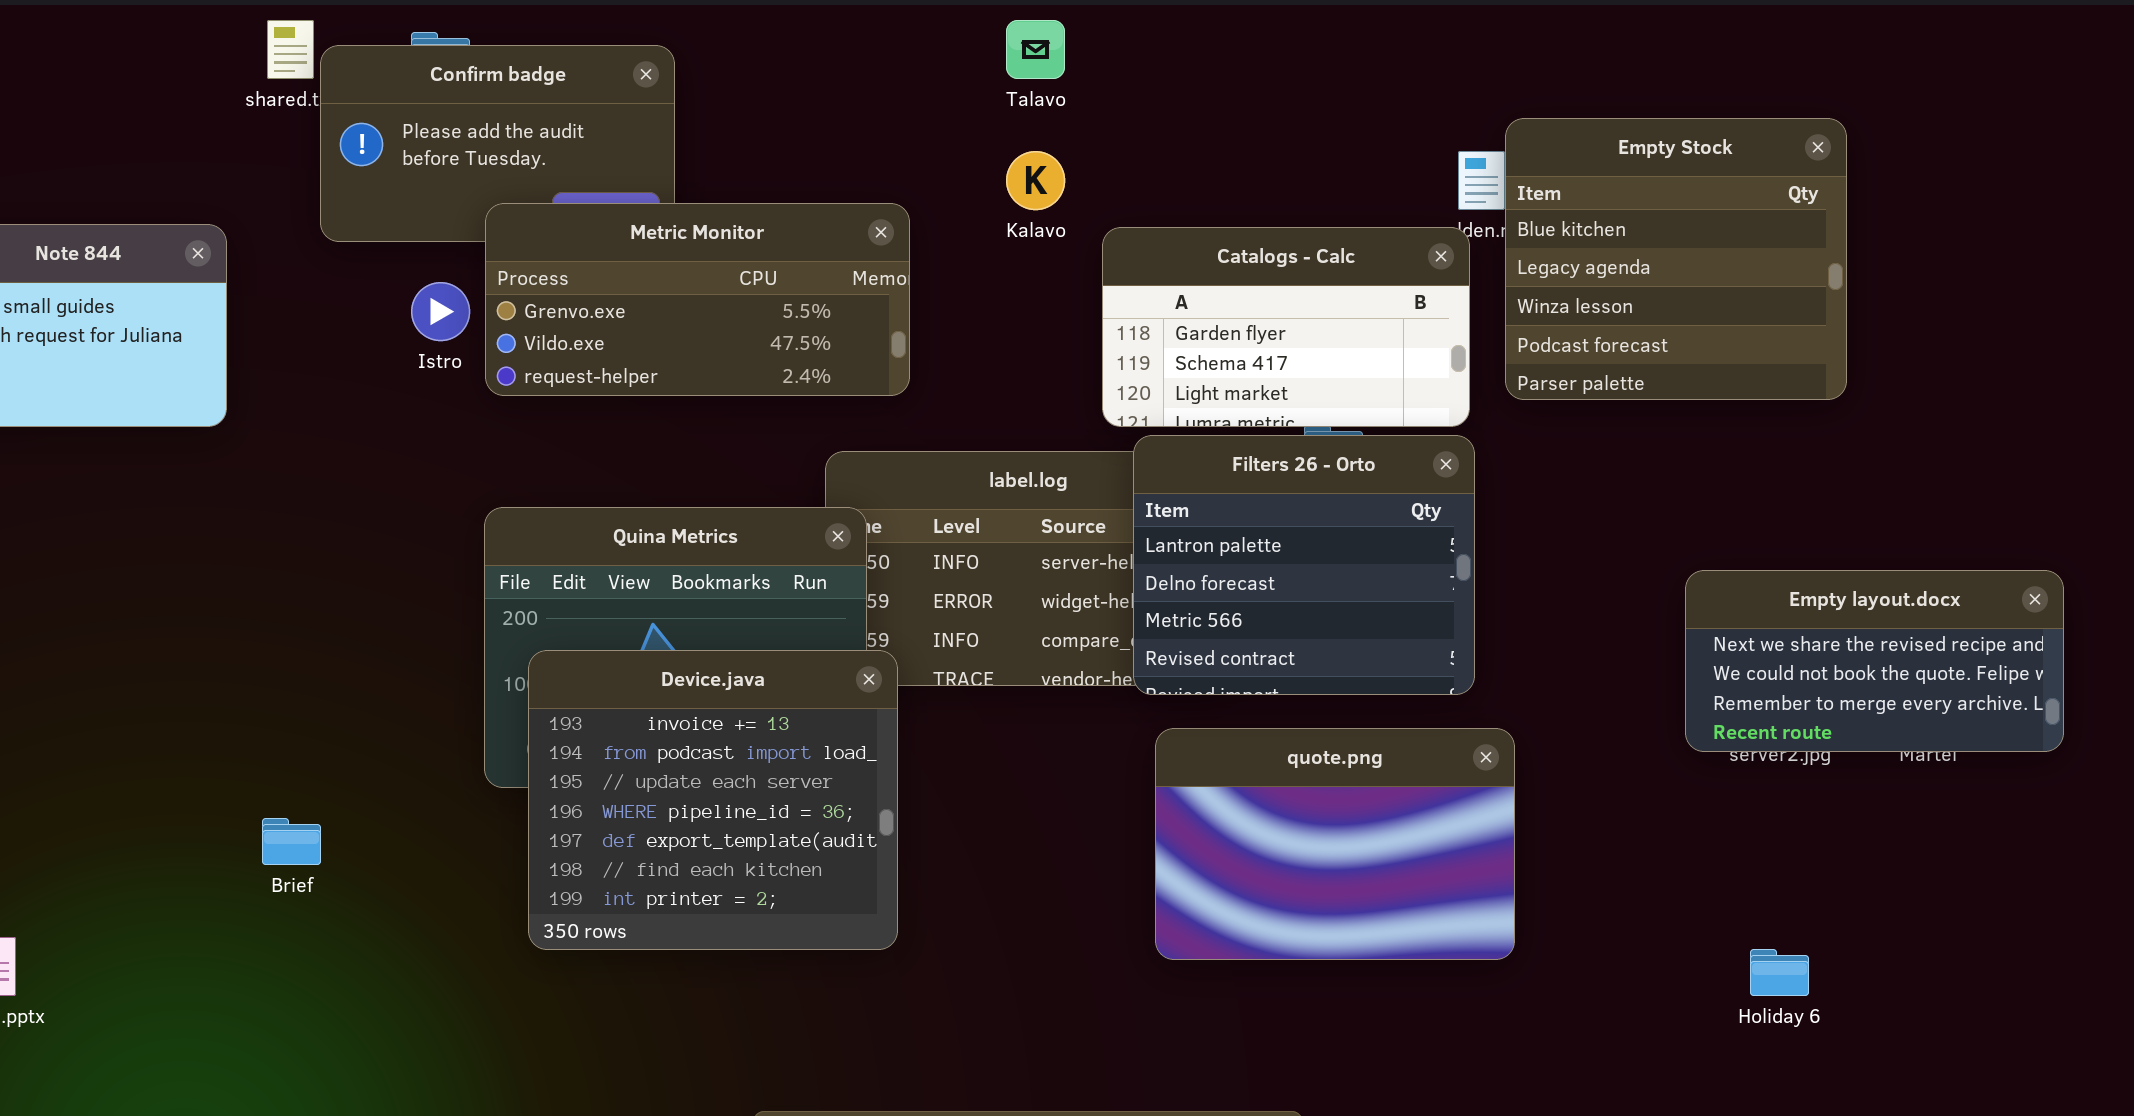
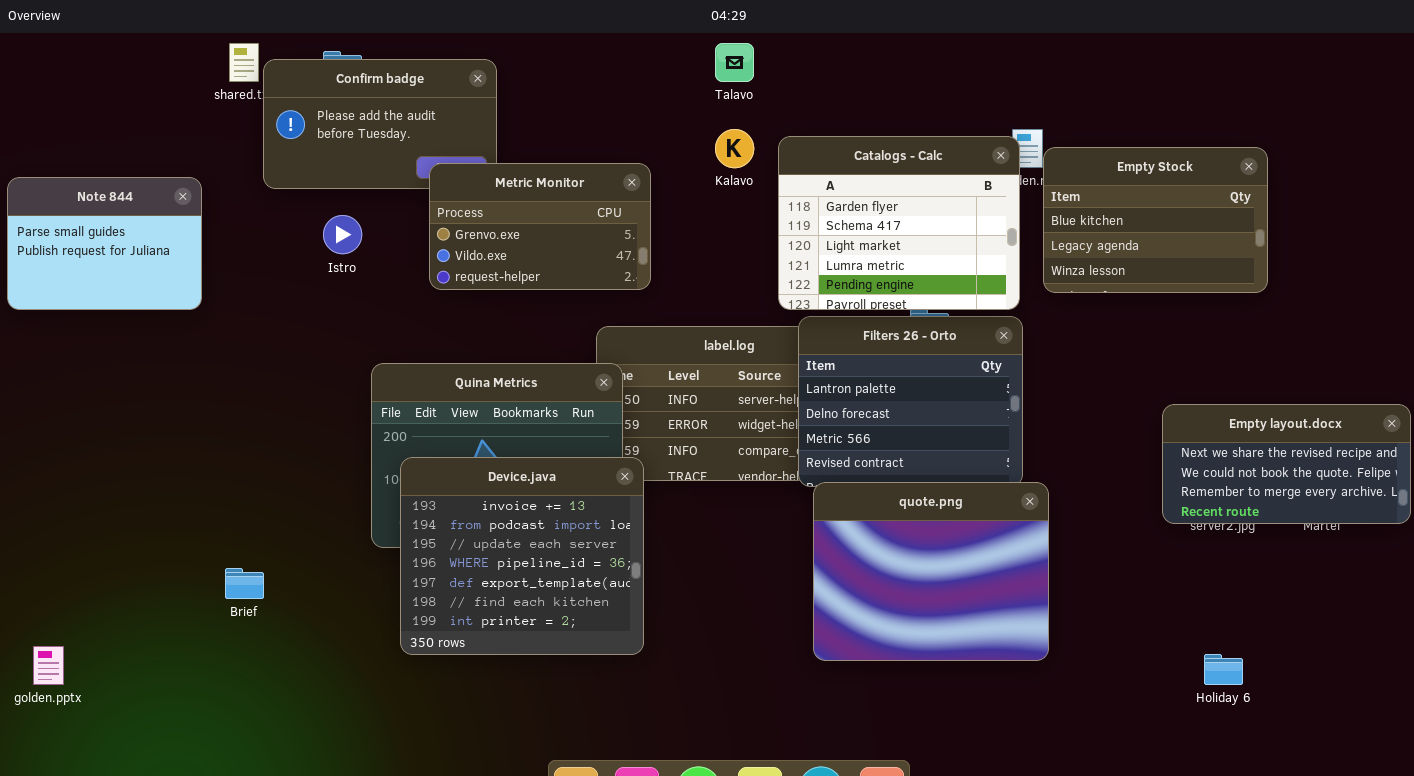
Empty Stock: [1505,118,1847,400] -> [1043,147,1268,293], resized
Metric Monitor: [485,203,910,396] -> [429,163,651,290], resized
Catalogs - Calc: [1102,227,1470,427] -> [778,136,1020,310], resized
quote.png: [1155,728,1515,960] -> [813,482,1049,661], resized

